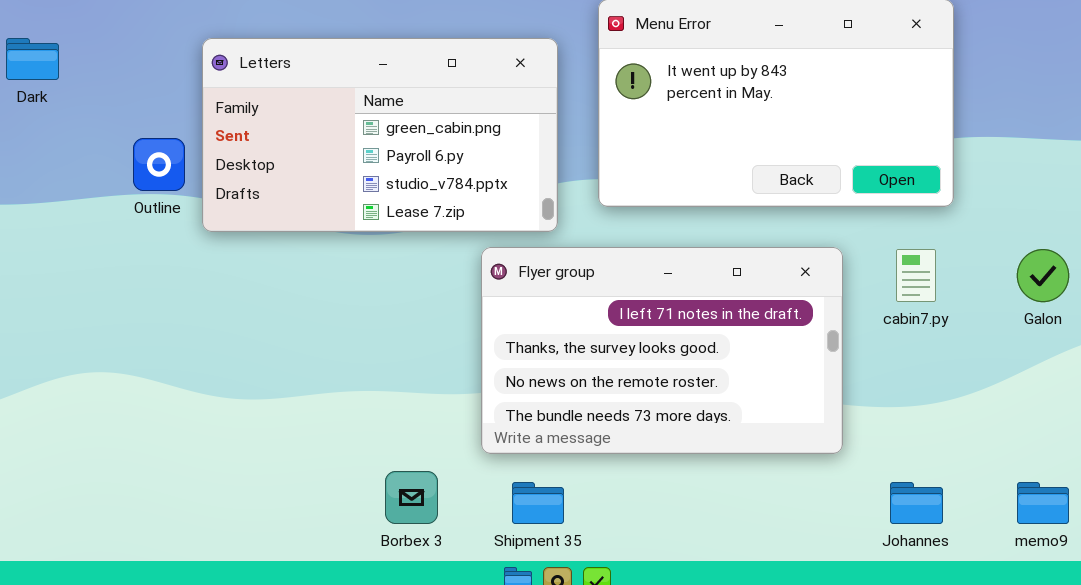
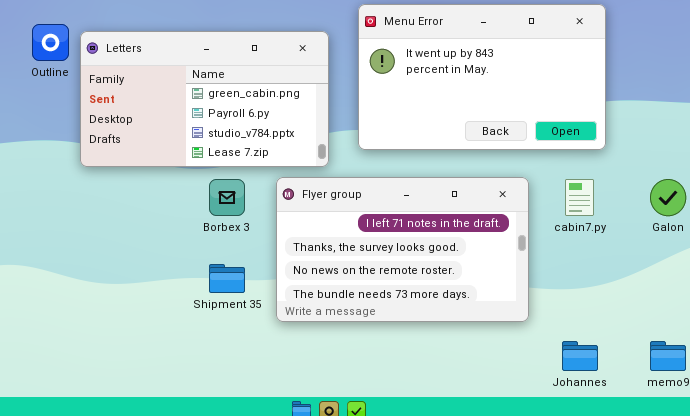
Outline: [133,138,185,191] -> [32,24,69,61], moved
Borbex 3: [385,471,438,524] -> [209,179,245,216], moved
Shipment 35: [512,482,564,524] -> [209,264,245,293], moved

